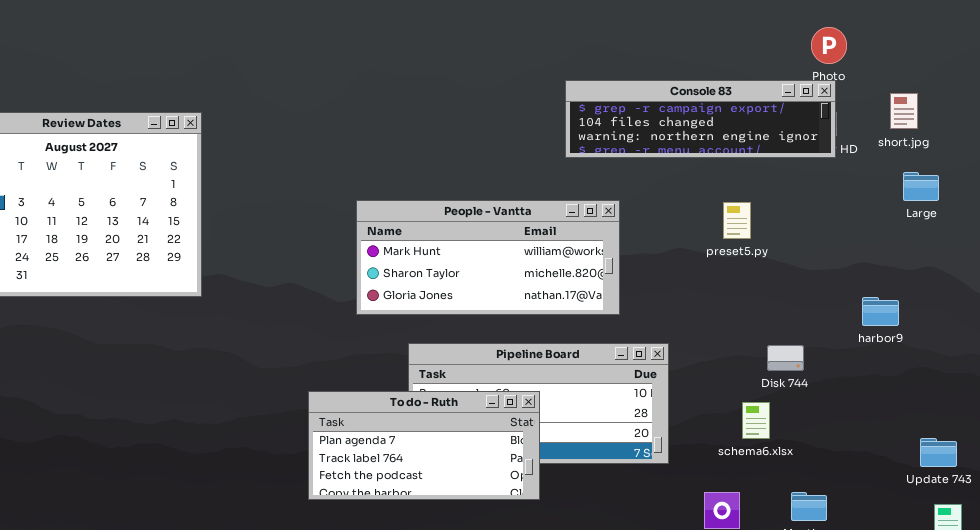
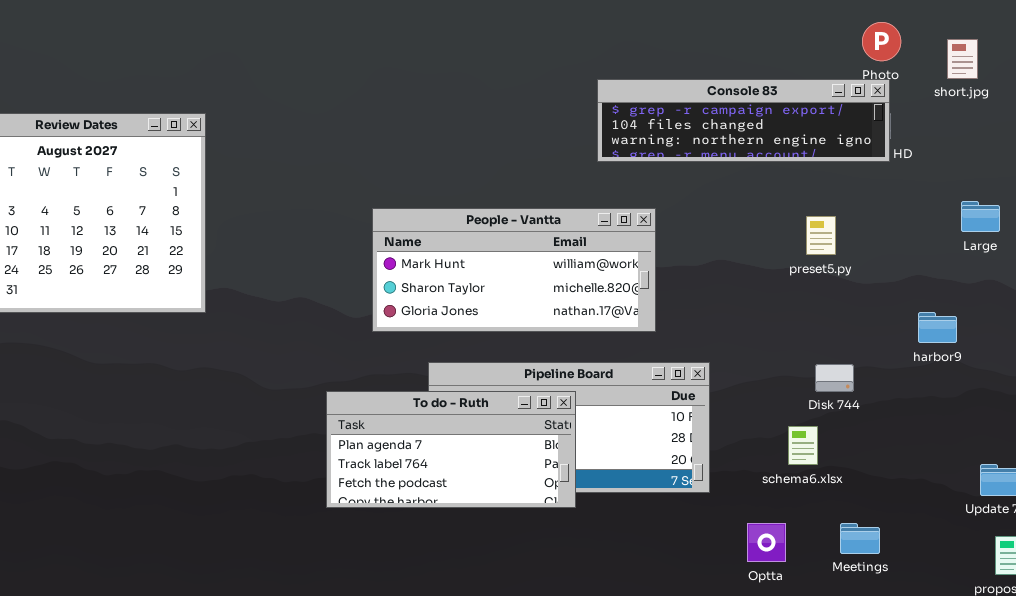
short.jpg: [890,93,918,129] -> [947,39,978,79], moved
Large: [903,172,939,201] -> [961,201,1000,232], moved
preset5.py: [723,202,751,239] -> [806,216,836,255], moved
To do - Ruth: [308,391,540,500] -> [326,391,576,508], moved

